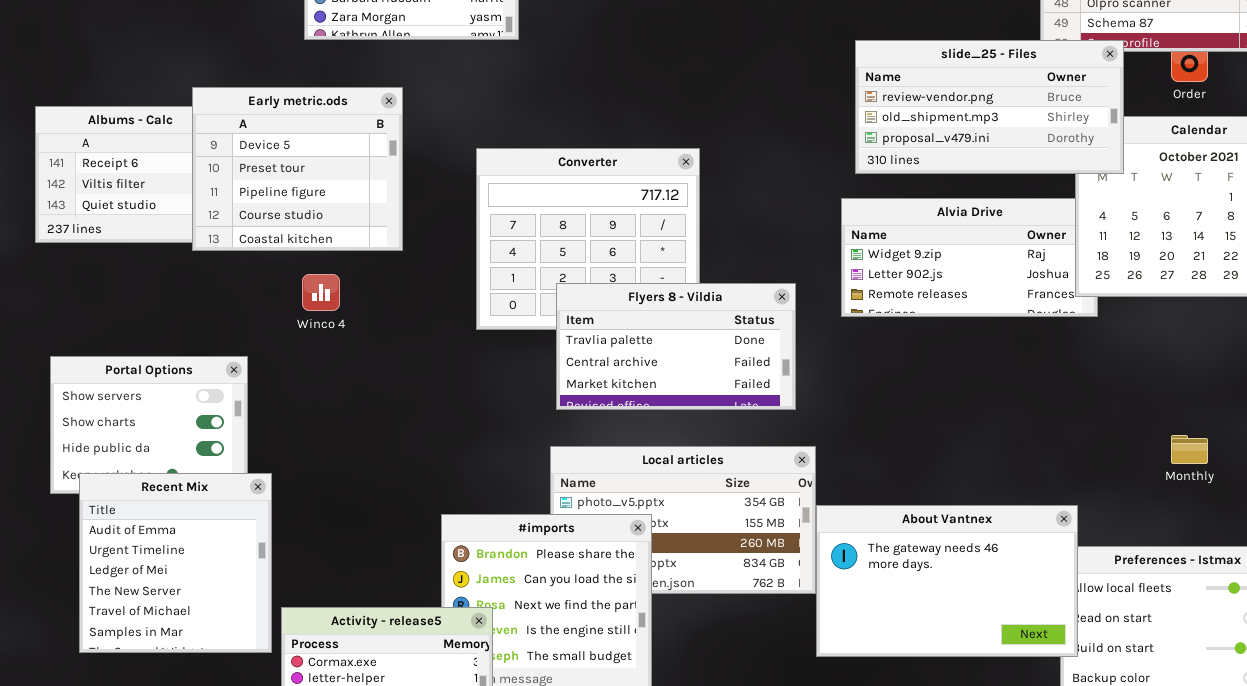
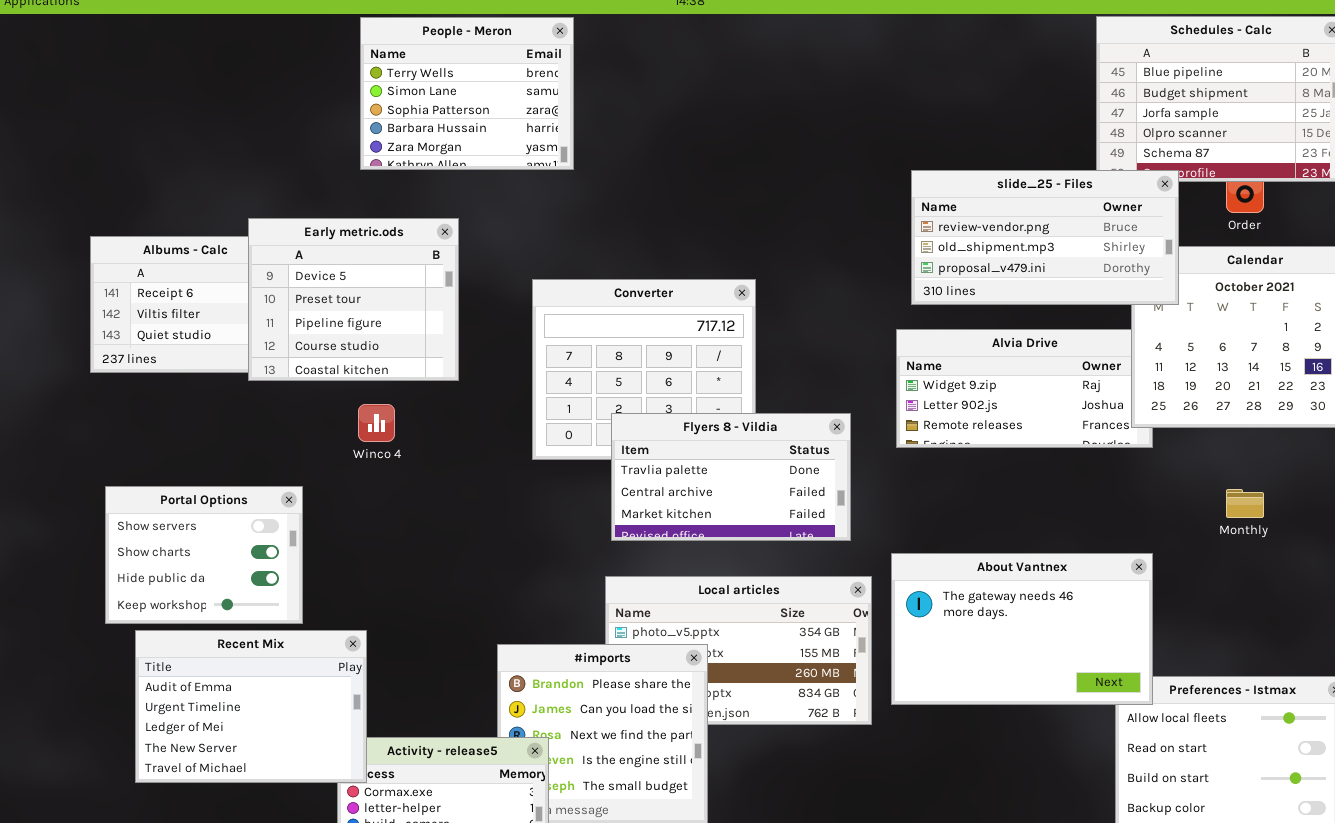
Monthly: [1171,435,1208,464] -> [1226,489,1264,518], moved
Recent Mix: [79,473,272,653] -> [135,630,367,783], resized
About Vantnex: [816,505,1078,657] -> [891,553,1153,705], moved

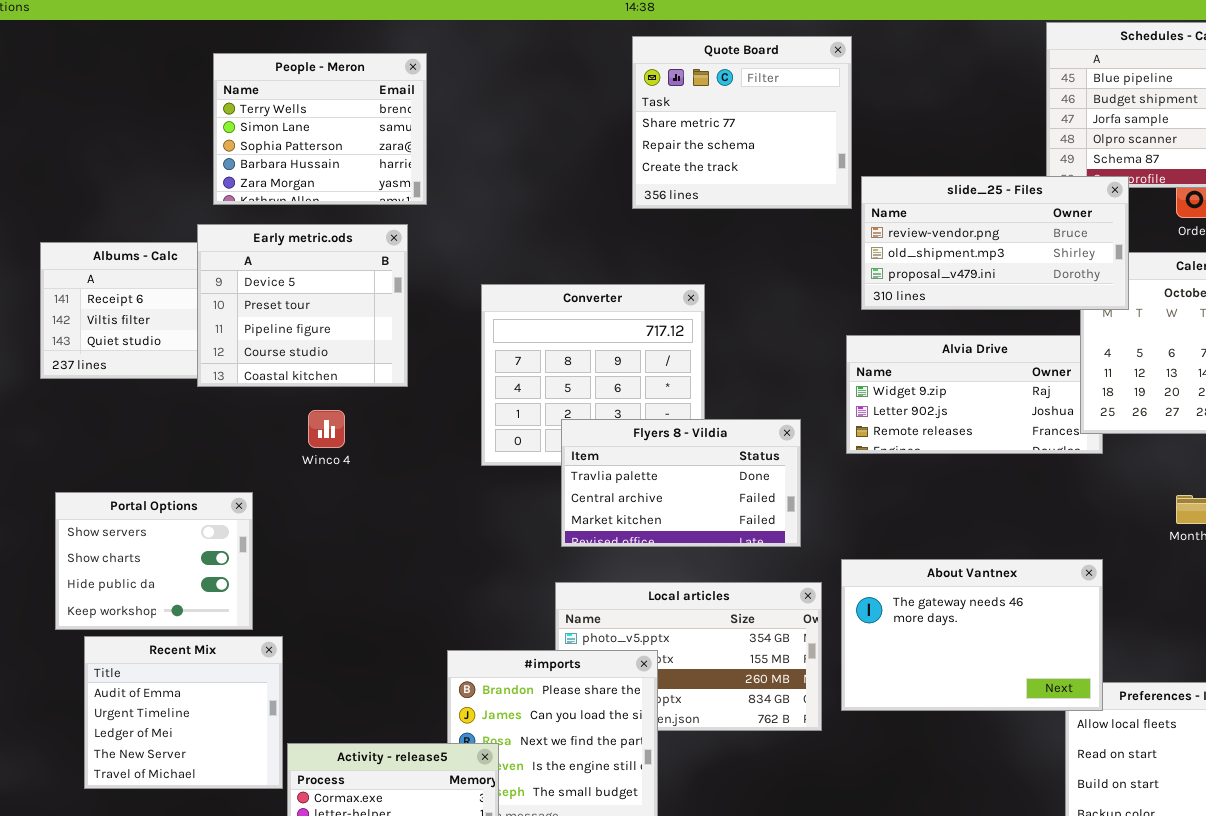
People - Meron: [360,17,574,170] -> [213,53,427,205], moved
Quote Board: none -> [632,36,852,209], opened
Recent Mix: [135,630,367,783] -> [84,636,283,789], resized

